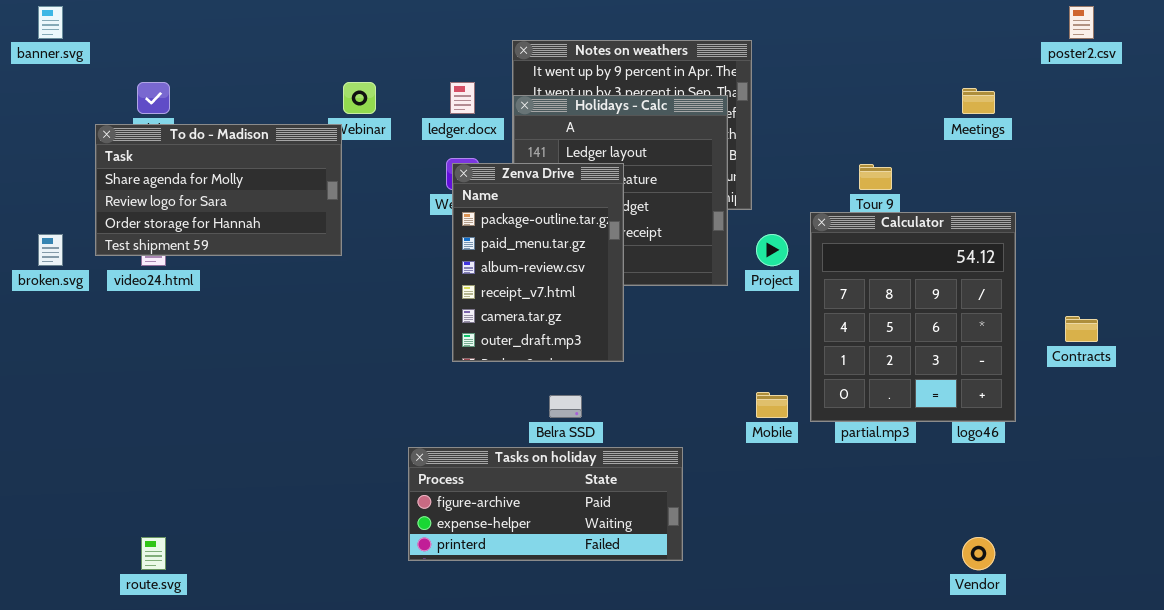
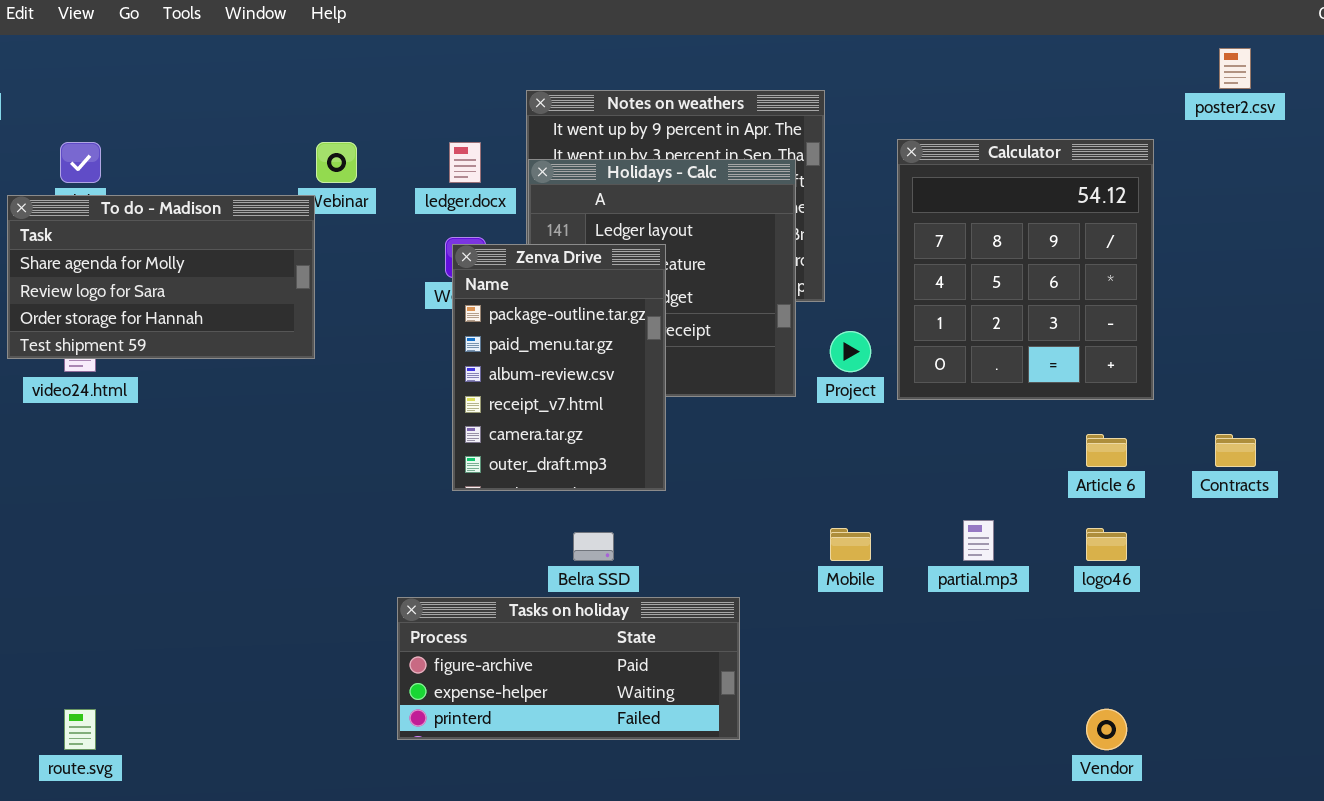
Calculator: [810,212,1016,422] -> [897,139,1154,400], moved

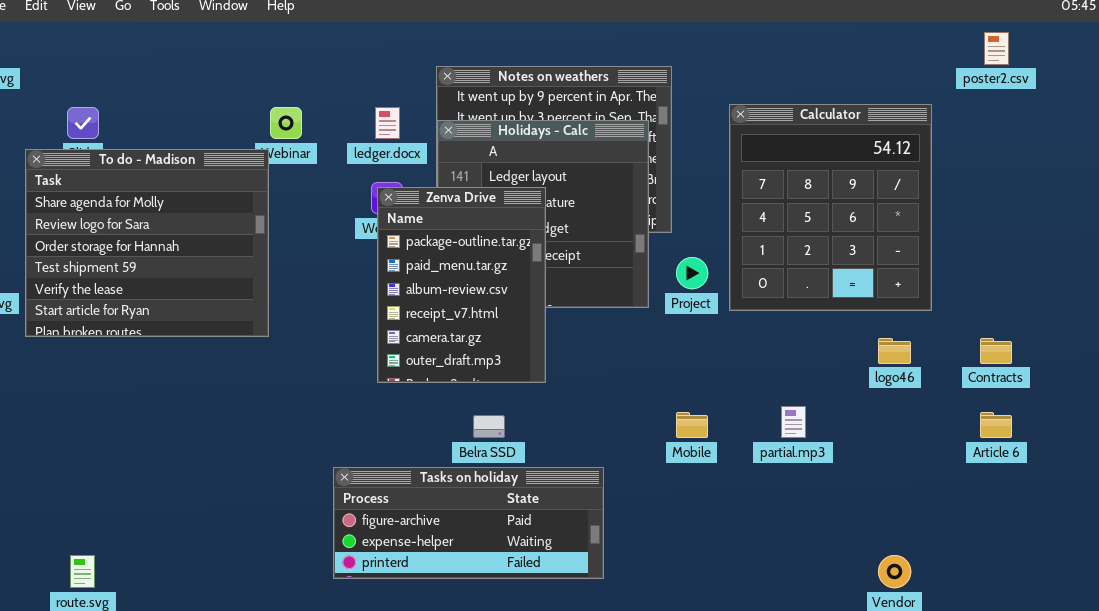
To do - Madison: [7,195,315,359] -> [25,149,269,337], resized
Article 6: [1086,434,1127,467] -> [980,412,1012,438], moved
logo46: [1086,528,1127,561] -> [878,338,911,364], moved

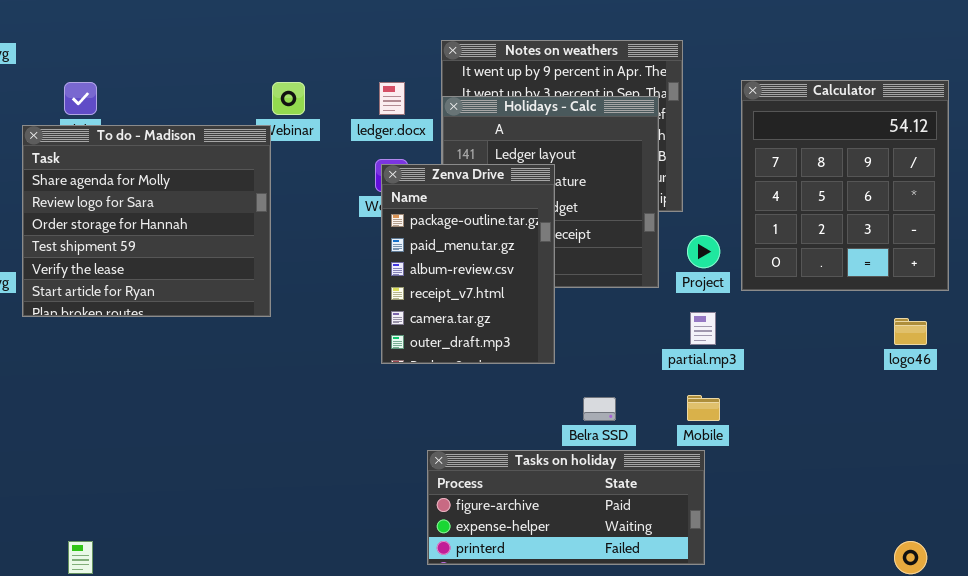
partial.mp3: [781,406,806,438] -> [690,312,716,345], moved
Belra SSD: [473,415,505,438] -> [583,397,616,421], moved
Tasks on holiday: [333,467,604,579] -> [427,450,705,565], moved

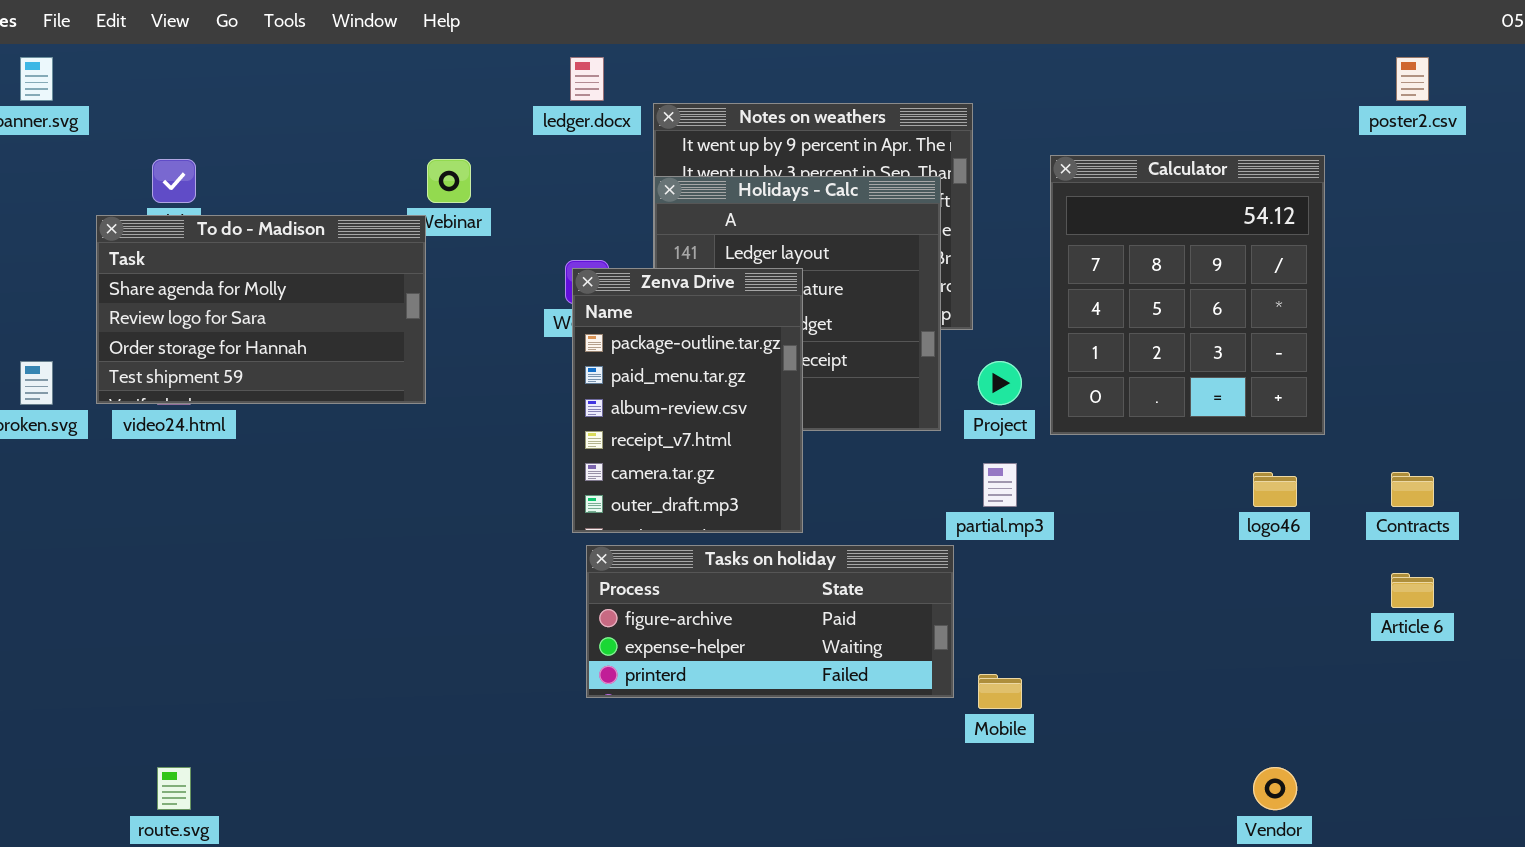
ledger.docx: [379,82,405,115] -> [570,57,604,101], moved
To do - Madison: [22,125,271,317] -> [96,215,426,404], resized
Mobile: [687,395,720,421] -> [978,674,1022,709], moved
Tasks on holiday: [427,450,705,565] -> [586,545,954,698], moved

